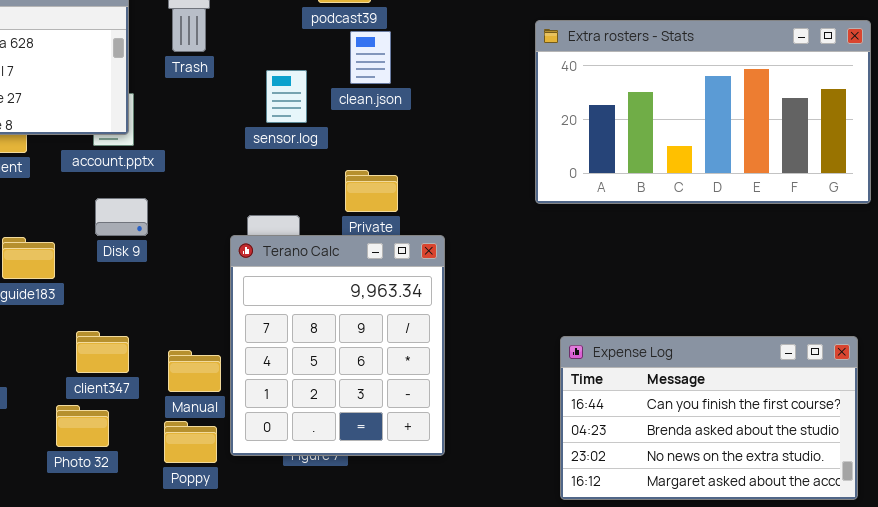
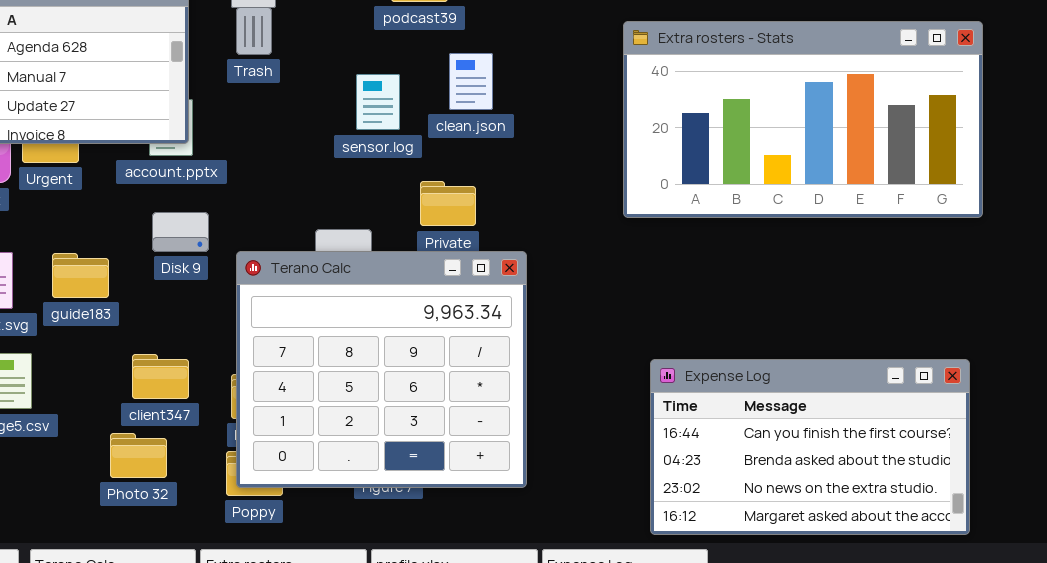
clean.json: [350,31,391,84] -> [449,53,493,110], moved
sensor.log: [266,70,307,123] -> [356,74,400,130], moved
Terano Calc: [230,235,445,456] -> [236,251,527,488], resized

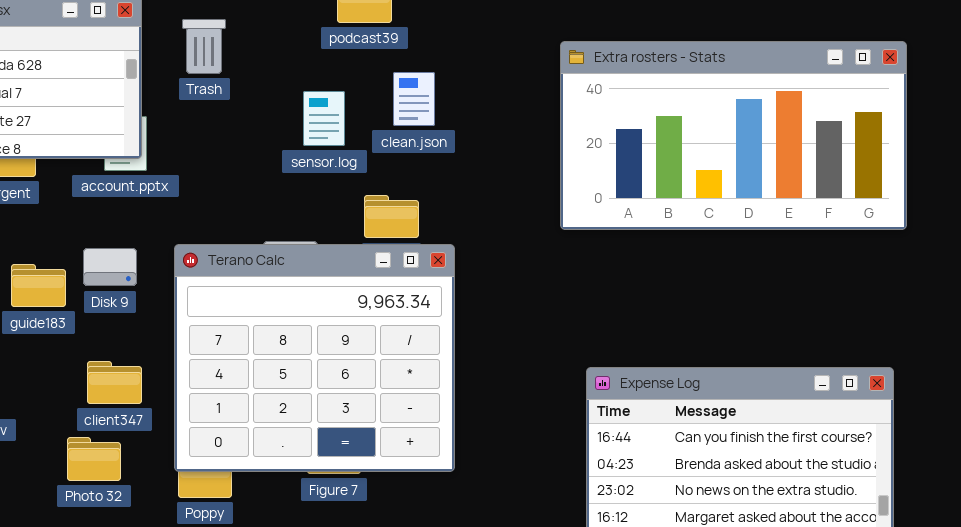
Disk 9: [152,212,209,252] -> [83,248,137,286], moved
Terano Calc: [236,251,527,488] -> [174,244,455,472], moved

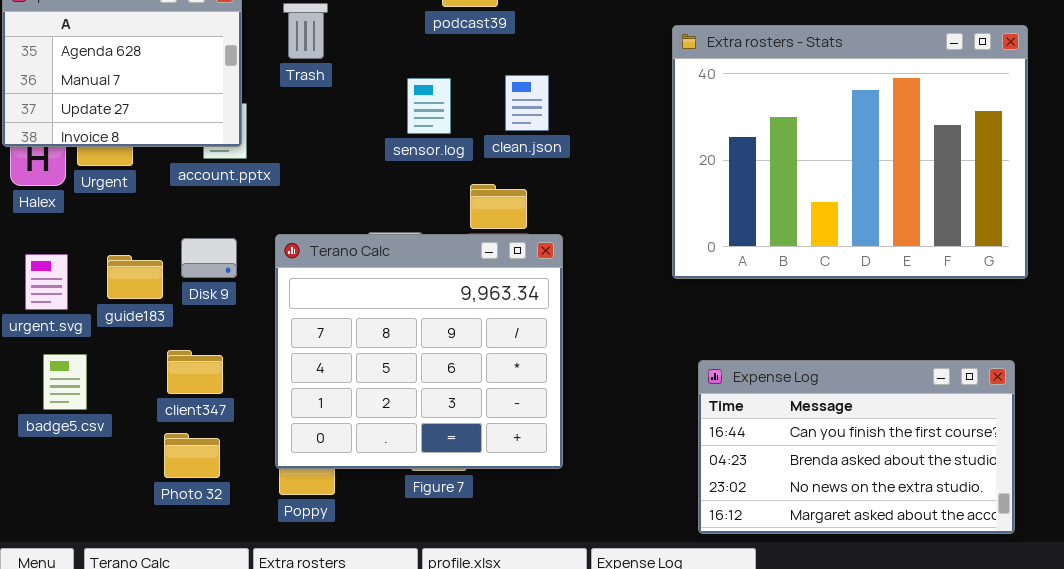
Extra rosters - Stats: [560,41,907,230] -> [672,25,1028,279], resized
clean.json: [393,72,435,126] -> [505,75,549,131], moved
client347: [87,361,142,404] -> [167,350,223,394], moved

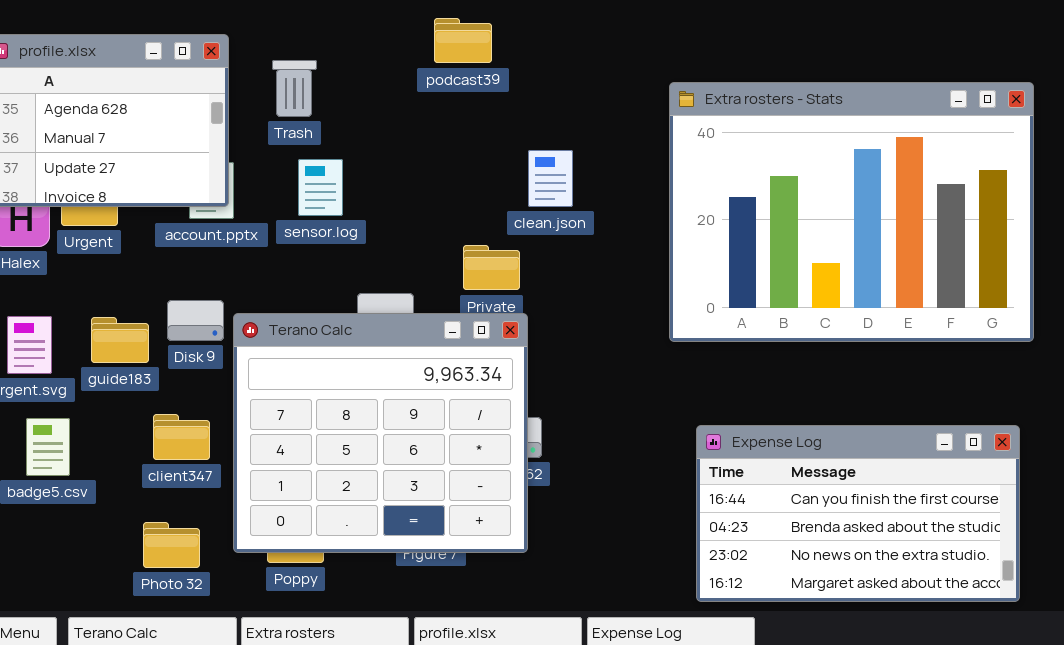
clean.json: [505,75,549,131] -> [528,150,573,207], moved
sensor.log: [407,78,451,134] -> [298,159,343,216], moved
Terano Calc: [275,234,563,469] -> [233,313,528,553], moved
Photo 32: [164,433,220,478] -> [143,522,200,568], moved

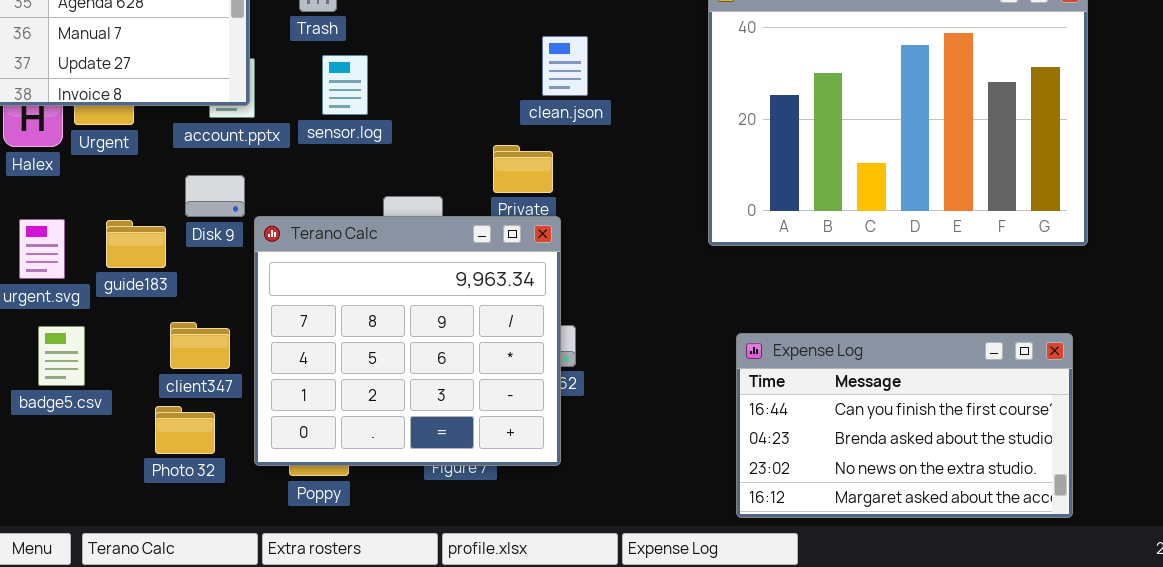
clean.json: [528,150,573,207] -> [542,36,588,96], moved
Disk 9: [167,300,224,341] -> [185,175,245,217], moved
Photo 32: [143,522,200,568] -> [155,406,215,454], moved

